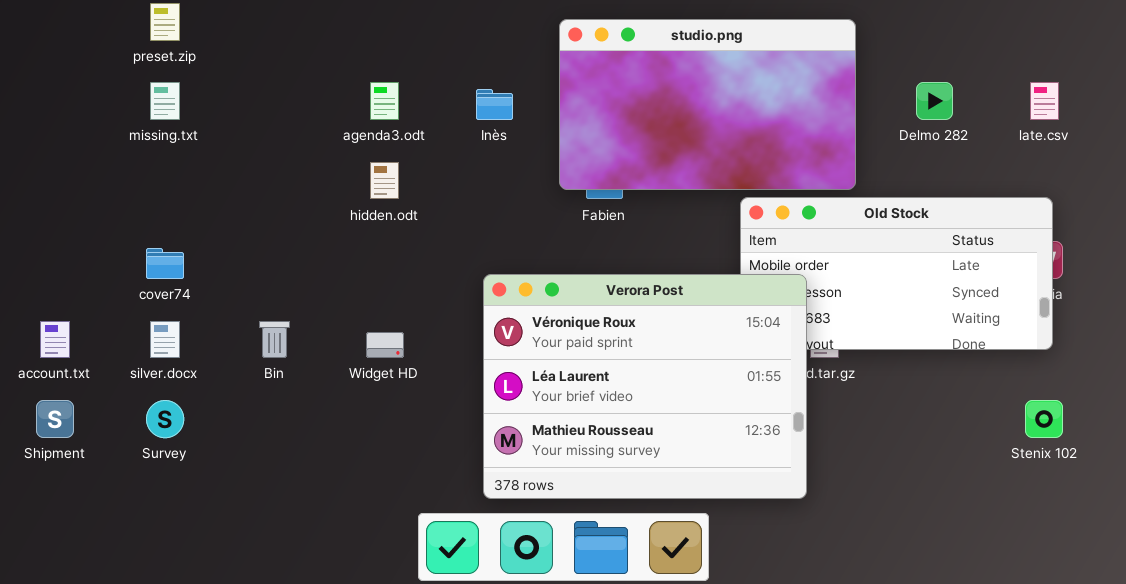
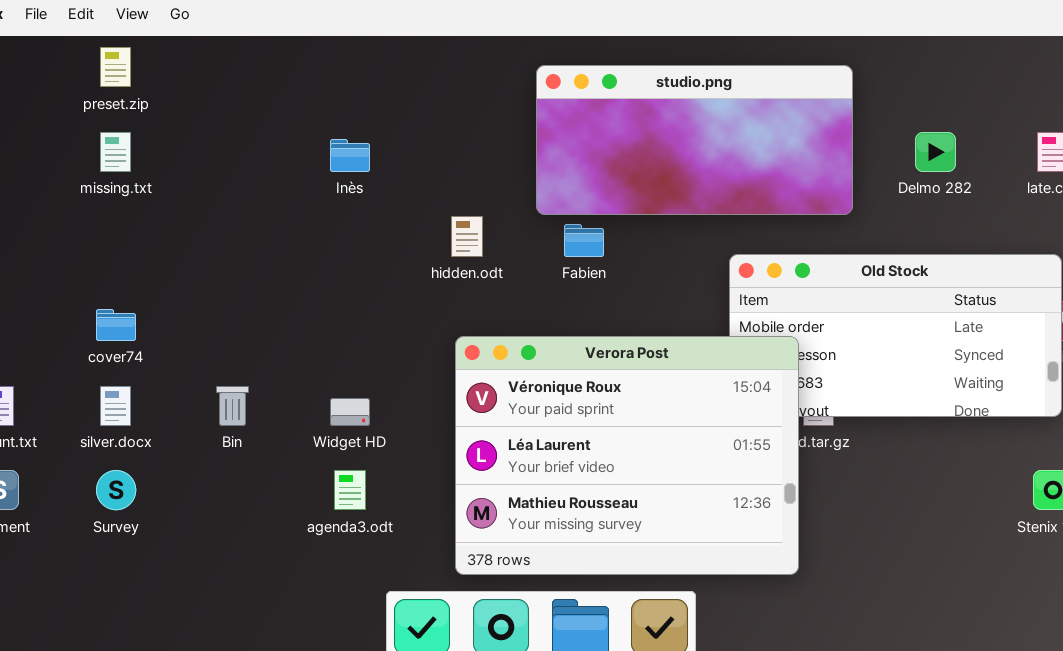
studio.png: [559,19,856,190] -> [536,65,853,215], resized
agenda3.odt: [370,82,399,120] -> [334,470,366,510], moved
Inès: [476,89,513,120] -> [330,139,370,172], moved
hidden.odt: [370,162,399,199] -> [451,216,483,257], moved

